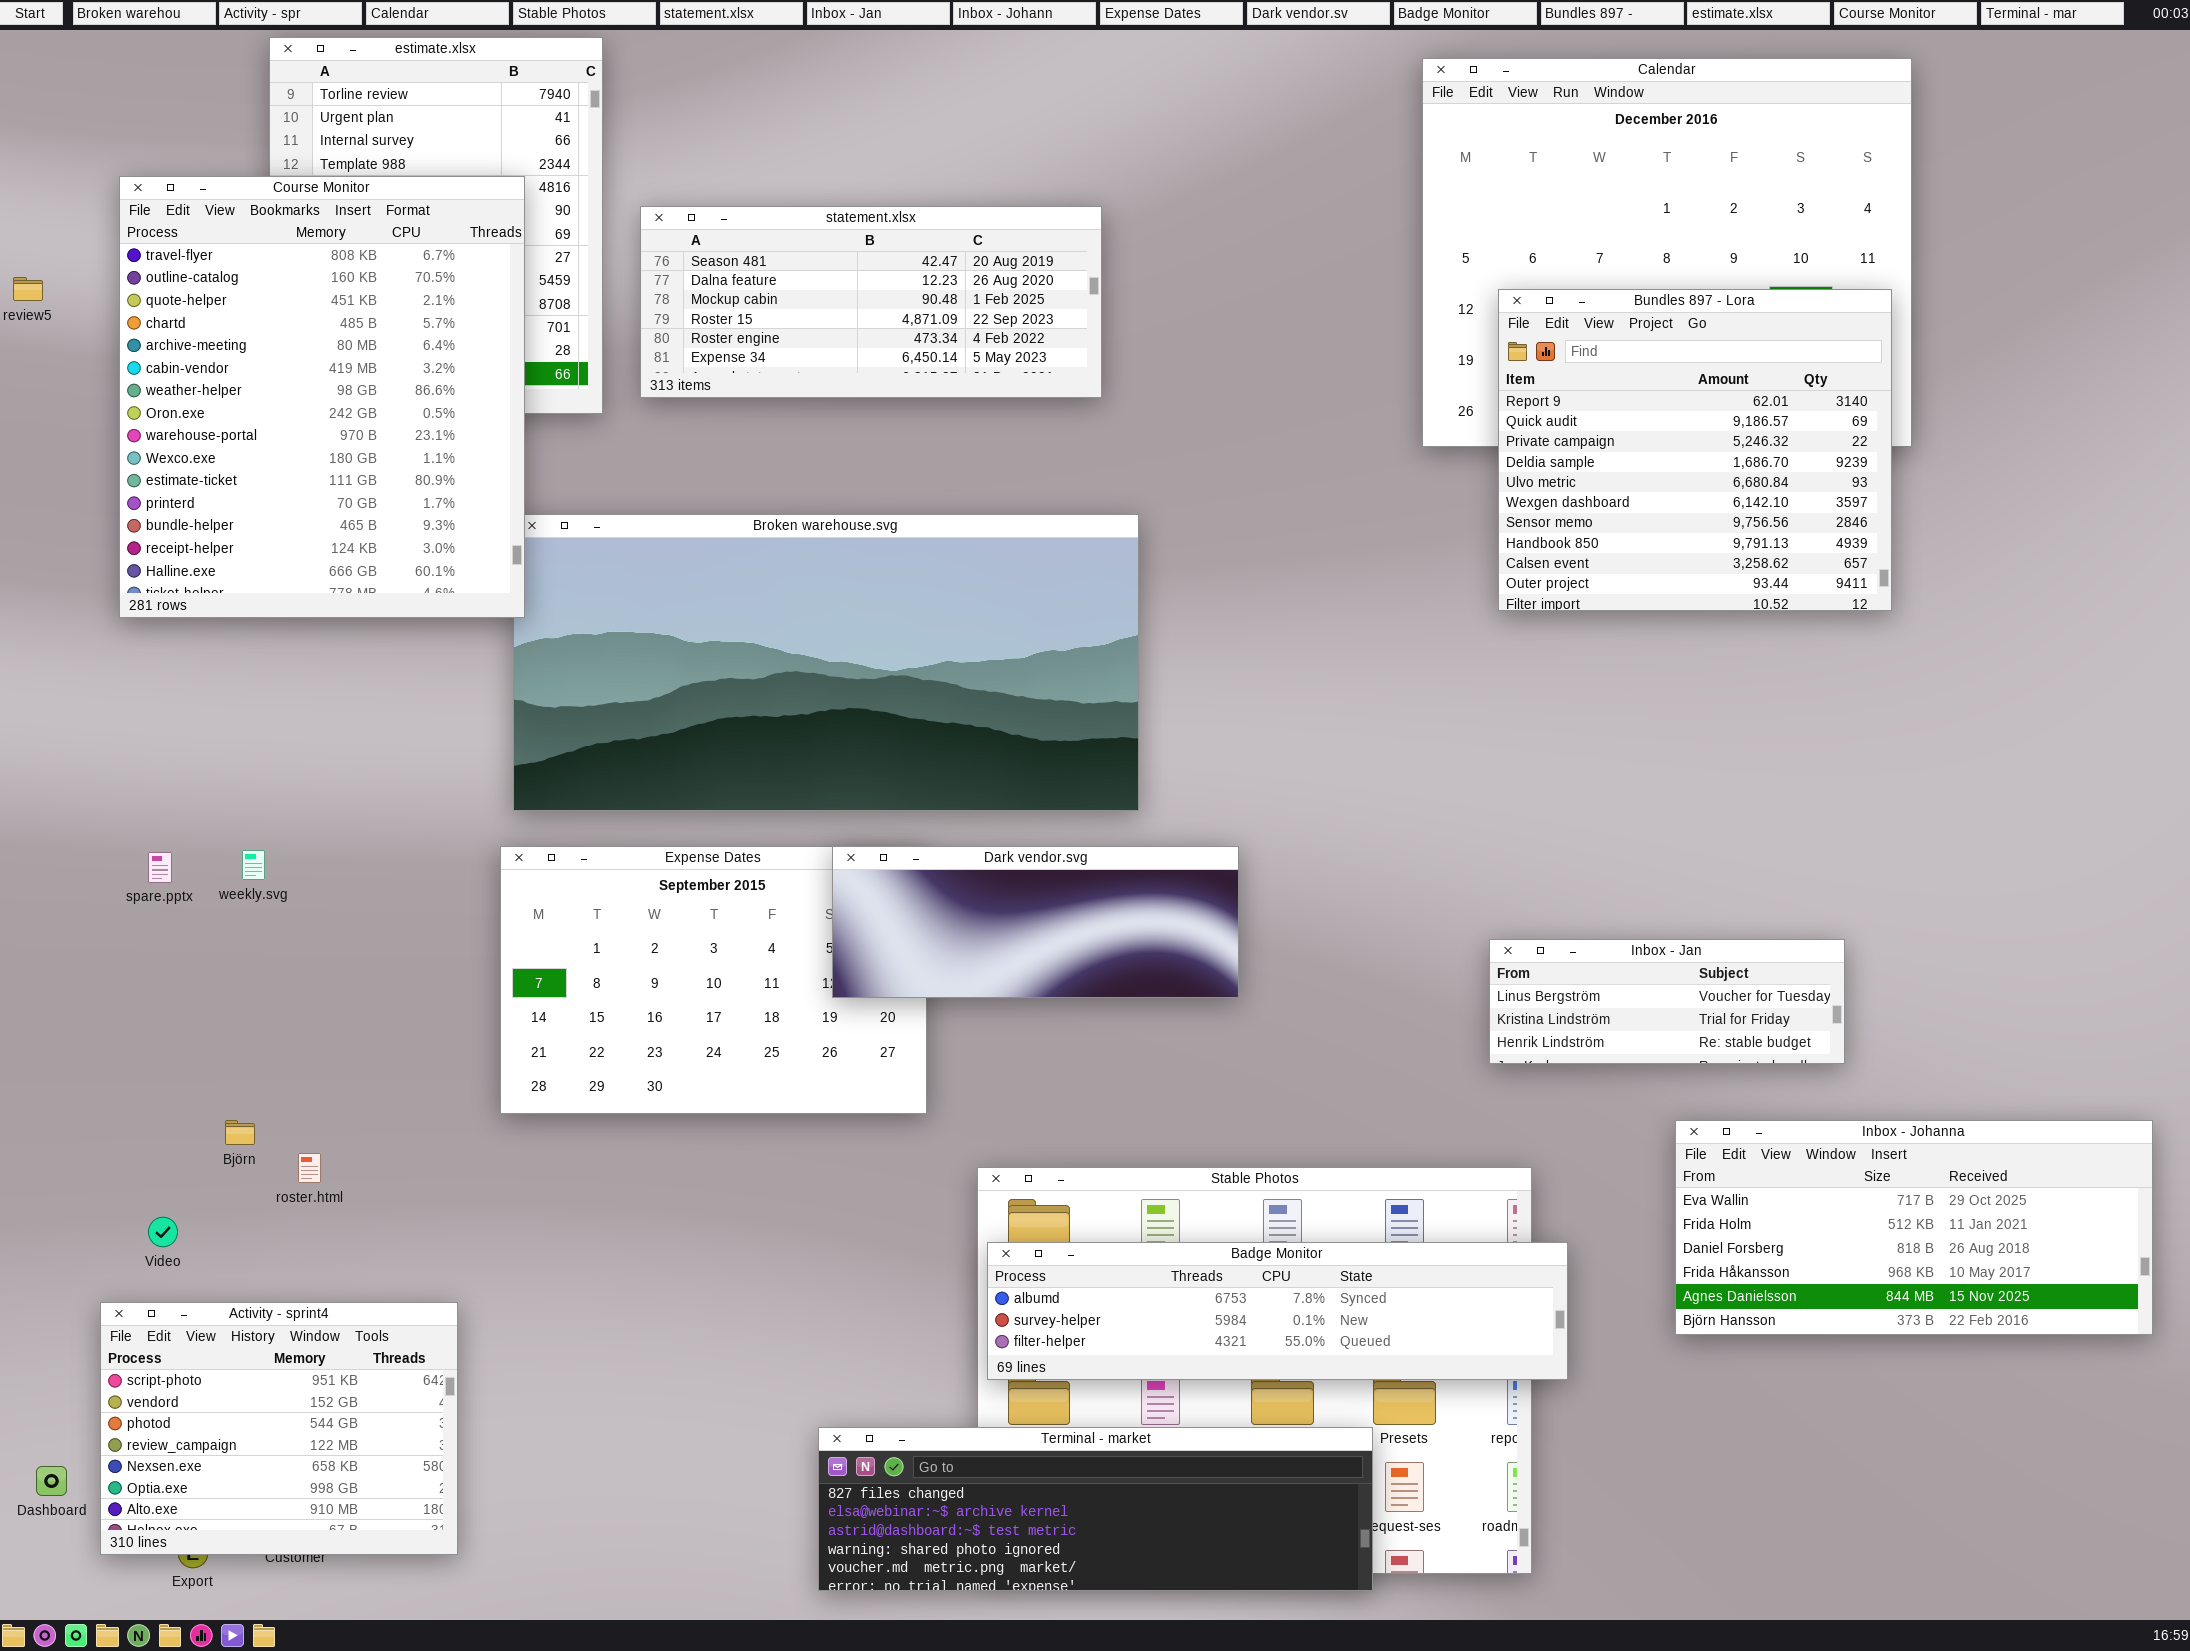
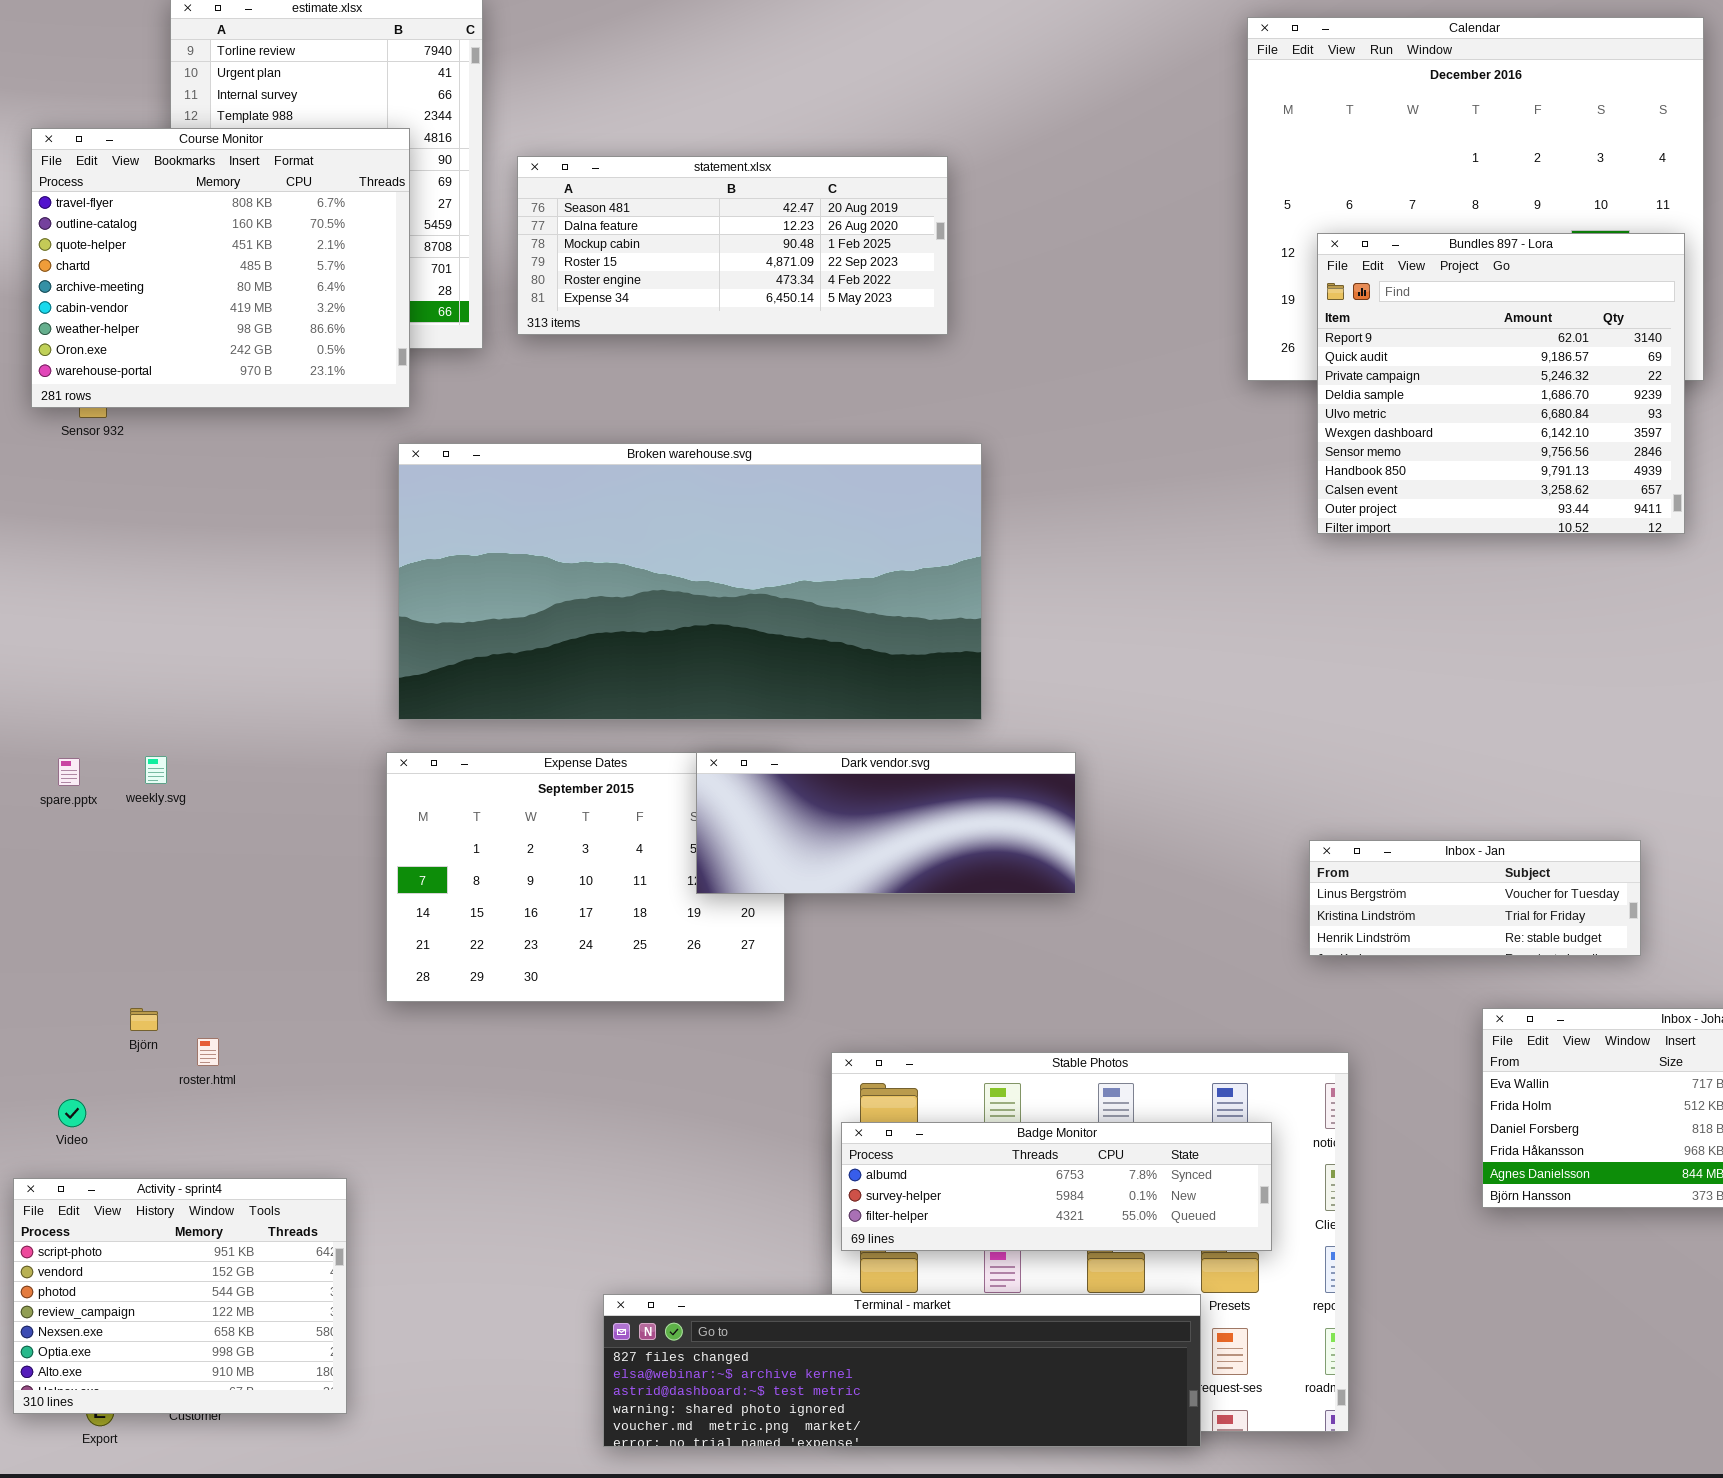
Course Monitor: [119,176,525,618] -> [31,128,410,408], resized
Badge Monitor: [987,1242,1568,1380] -> [841,1122,1272,1251], resized
Terminal - market: [818,1427,1373,1591] -> [603,1294,1201,1447], resized

